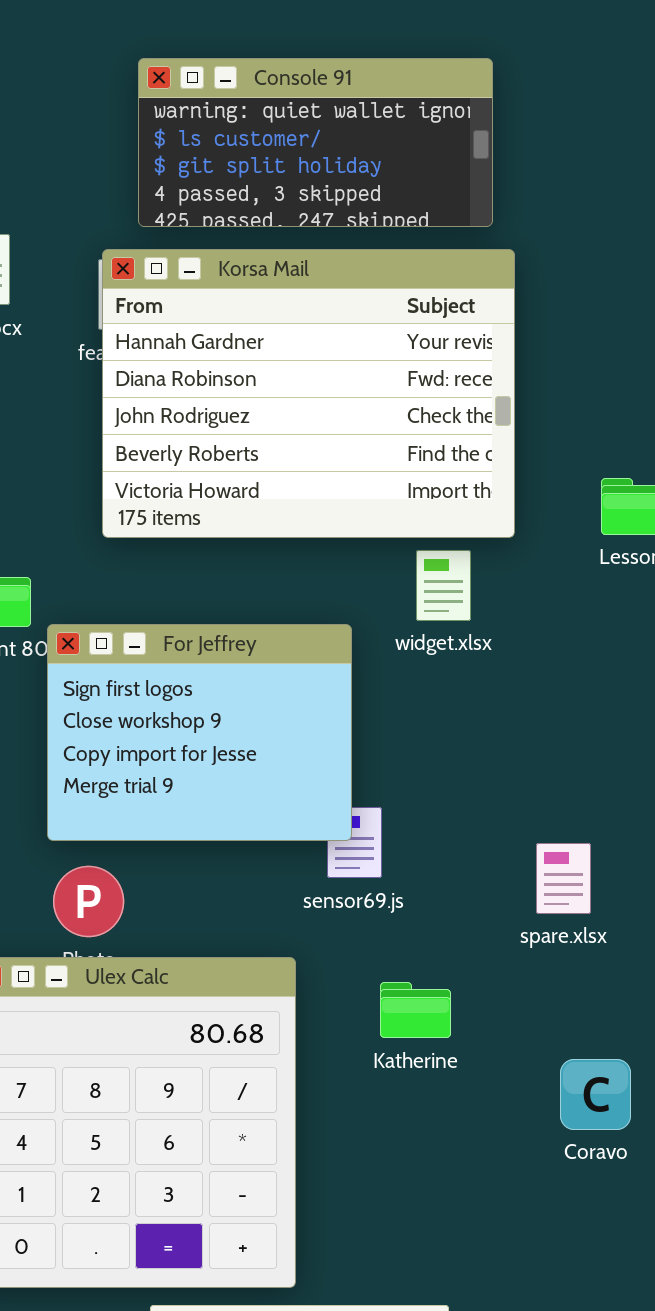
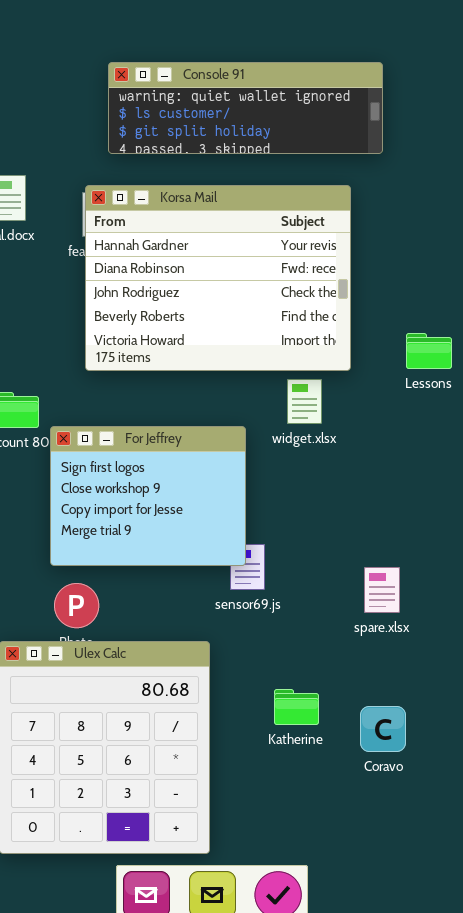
Console 91: [138,58,493,227] -> [108,62,383,154], resized
Katherine: [380,982,451,1038] -> [274,689,319,725], moved
Coravo: [560,1059,631,1130] -> [360,706,406,752], moved

